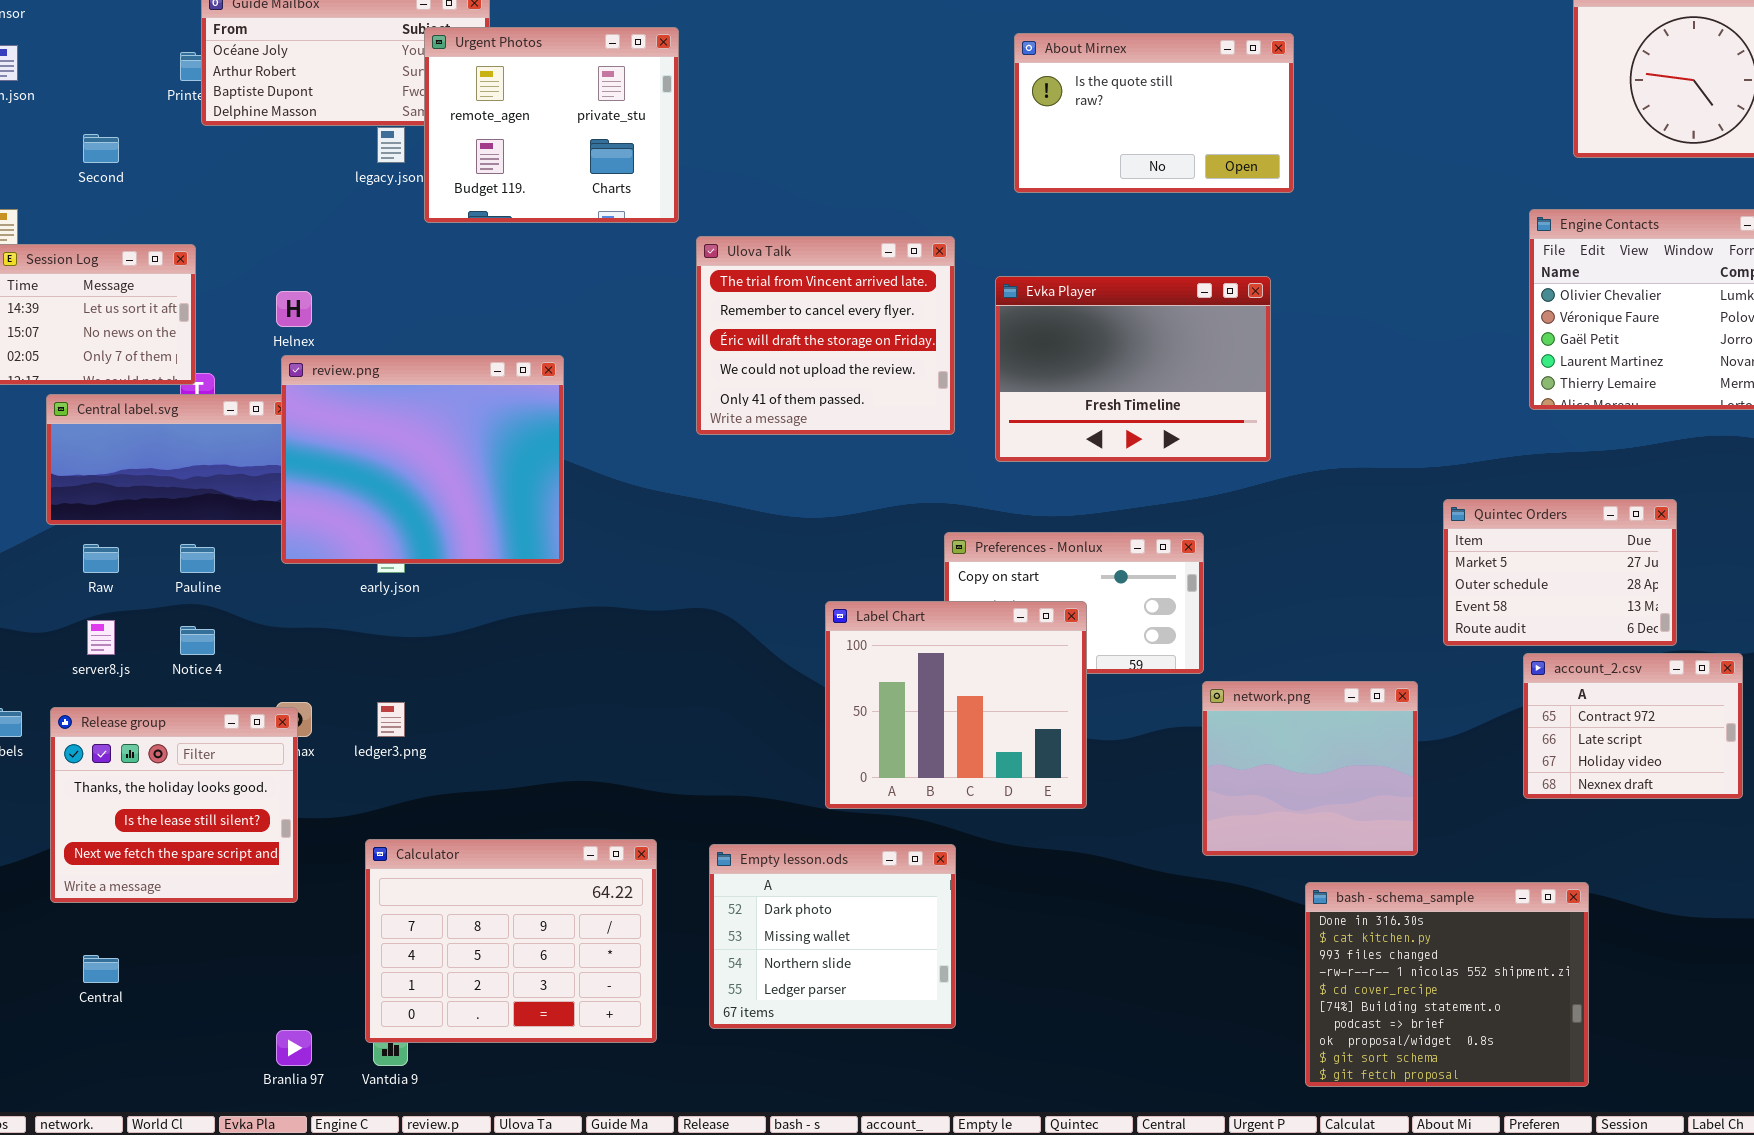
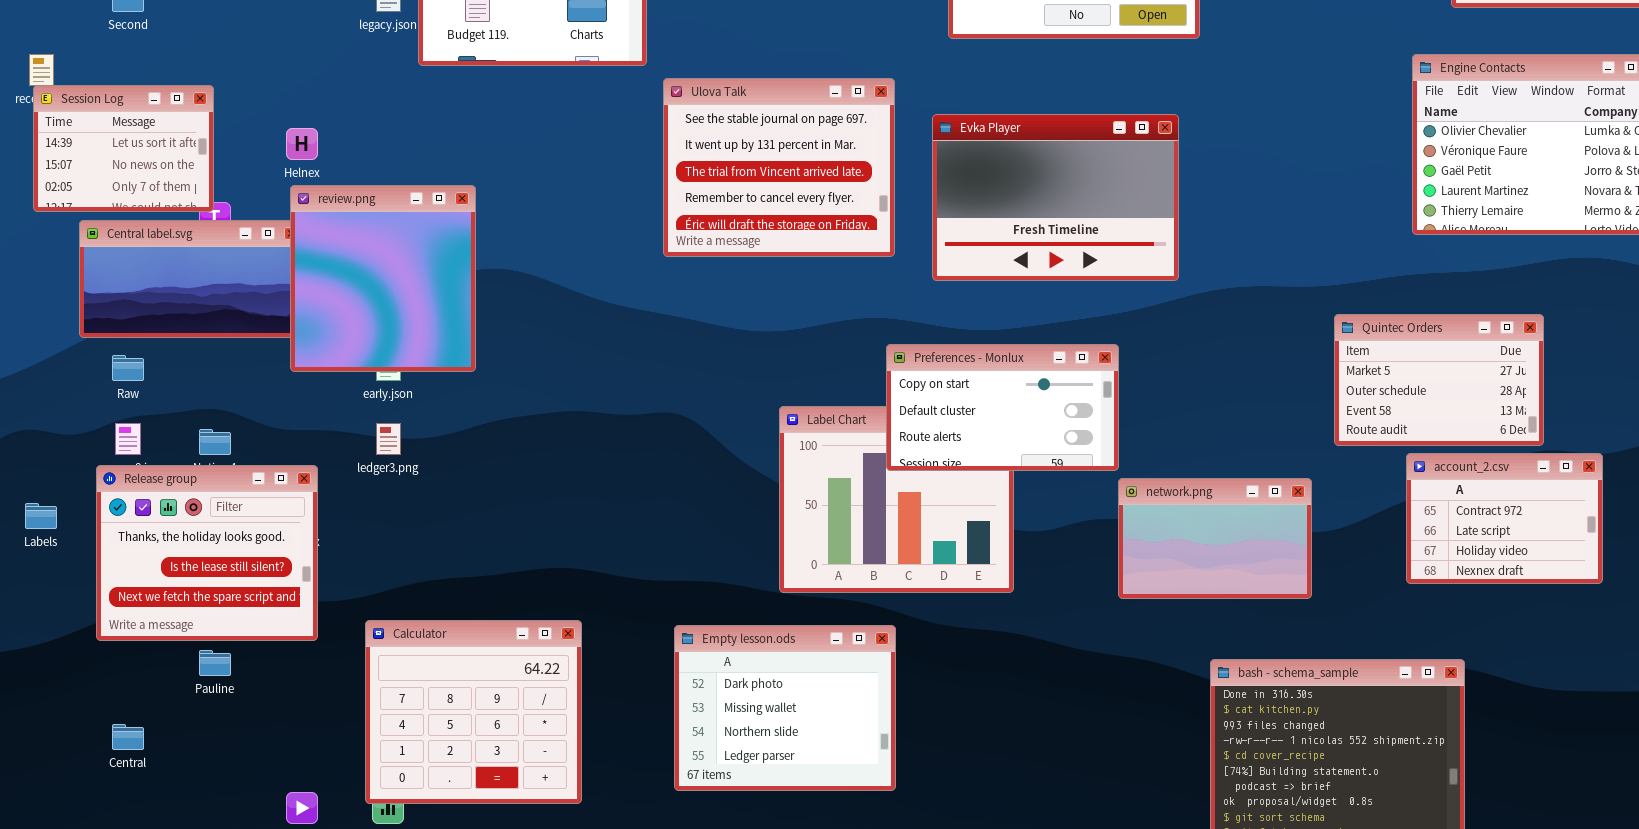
Ulova Talk: [696,236,955,435] -> [663,78,895,257], scrolled up 2 rows
review.png: [281,355,564,564] -> [290,185,476,372], resized
Preferences - Monlux: [944,532,1204,674] -> [886,344,1119,471], raised
Pauline: [180,544,215,573] -> [199,650,231,676], moved
network.png: [1202,681,1418,856] -> [1118,478,1312,599], resized
ledger3.png: [377,702,405,737] -> [376,423,401,455], moved
Release group: [50,707,298,903] -> [96,465,318,641], moved
Calculator: [365,839,657,1043] -> [365,620,582,804], resized

